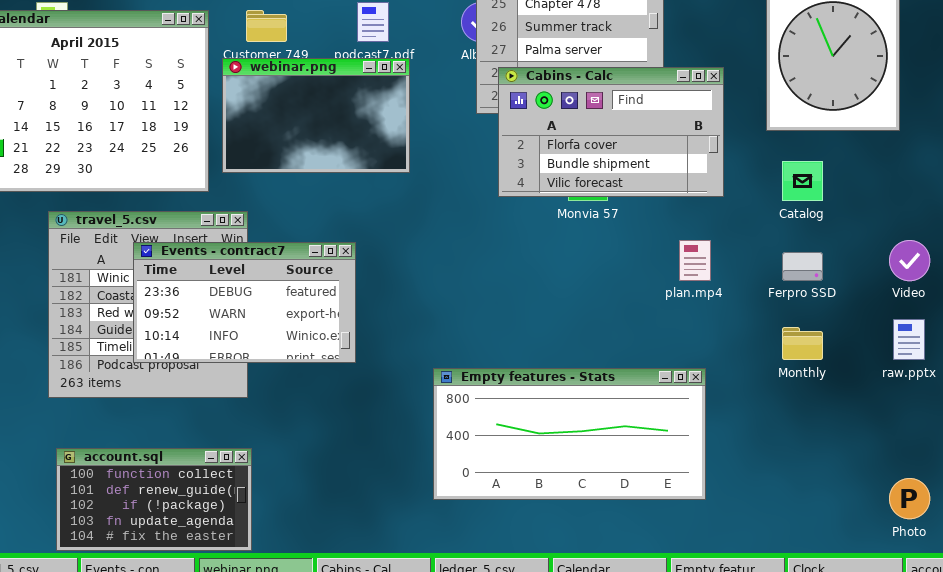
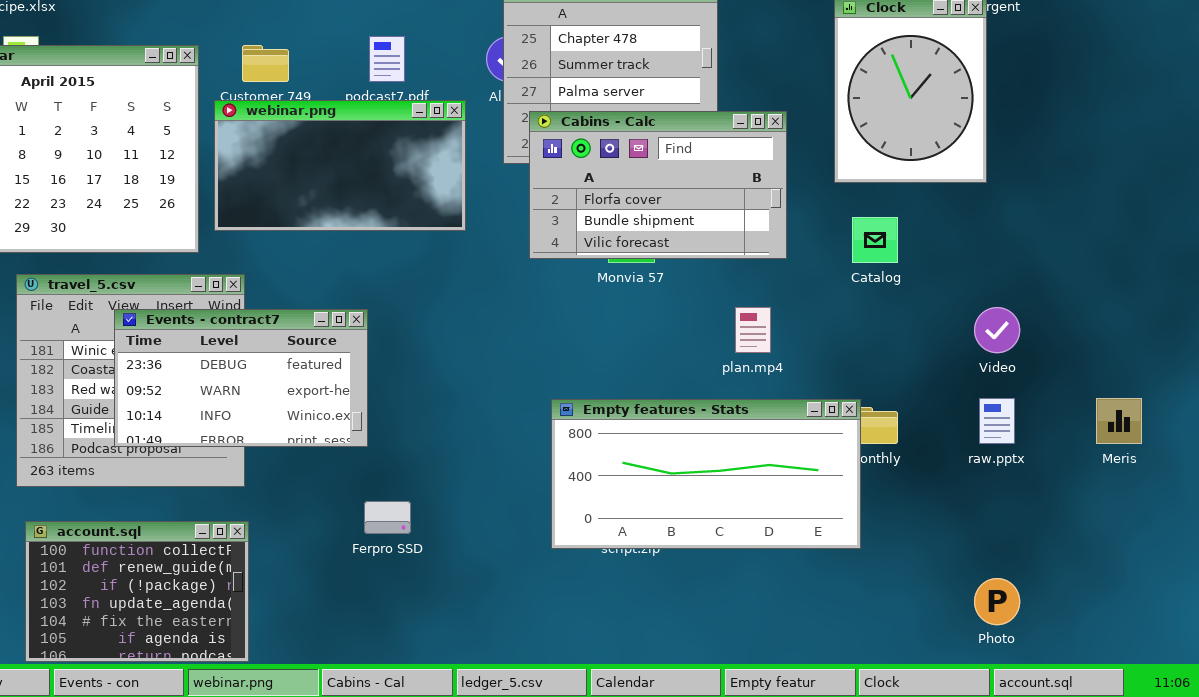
webinar.png: [222,58,410,173] -> [214,100,466,231], resized
Ferpro SSD: [782,252,823,281] -> [364,501,411,534], moved
Empty features - Stats: [433,368,706,500] -> [551,399,861,549], moved
account.sql: [56,448,252,551] -> [25,521,249,662], resized

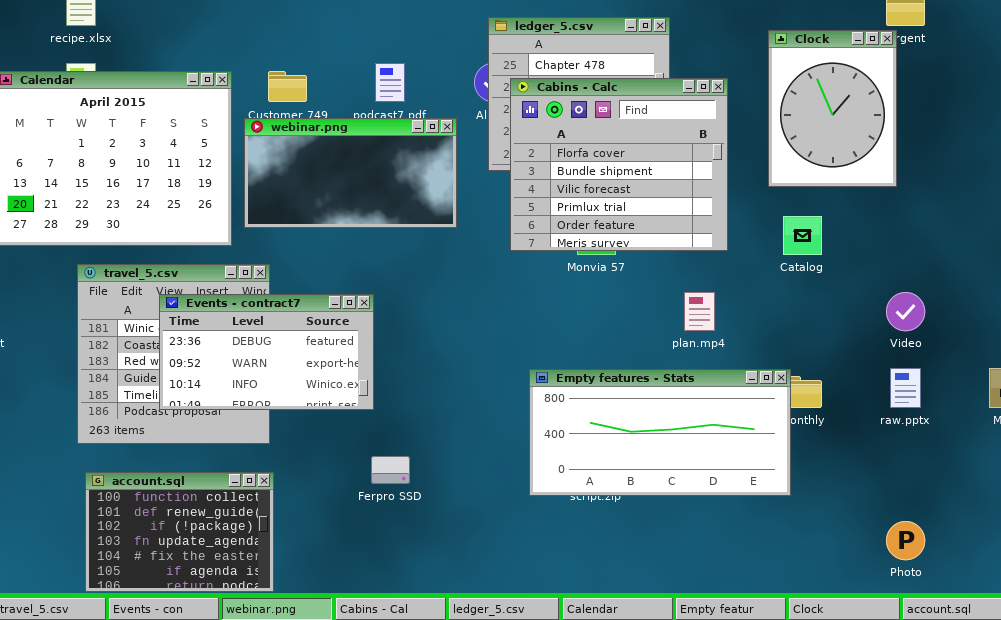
Cabins - Calc: [529,111,787,259] -> [510,78,728,251], resized

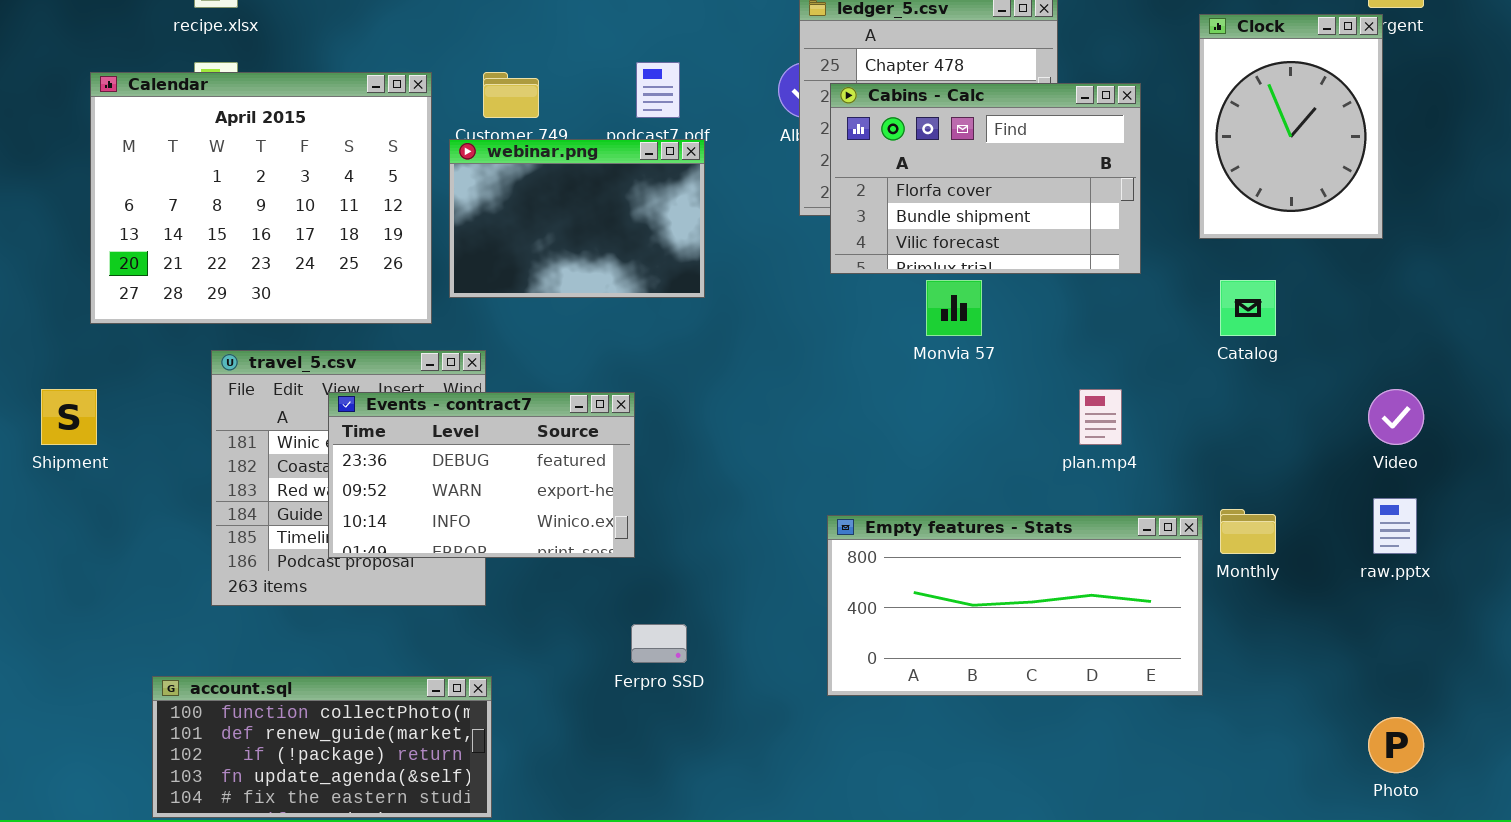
Cabins - Calc: [510,78,728,251] -> [830,83,1141,274], resized
webinar.png: [244,118,457,228] -> [449,139,705,298], resized
Empty features - Stats: [529,369,791,496] -> [827,515,1203,696], moved
account.sql: [85,472,274,592] -> [152,676,492,818], resized

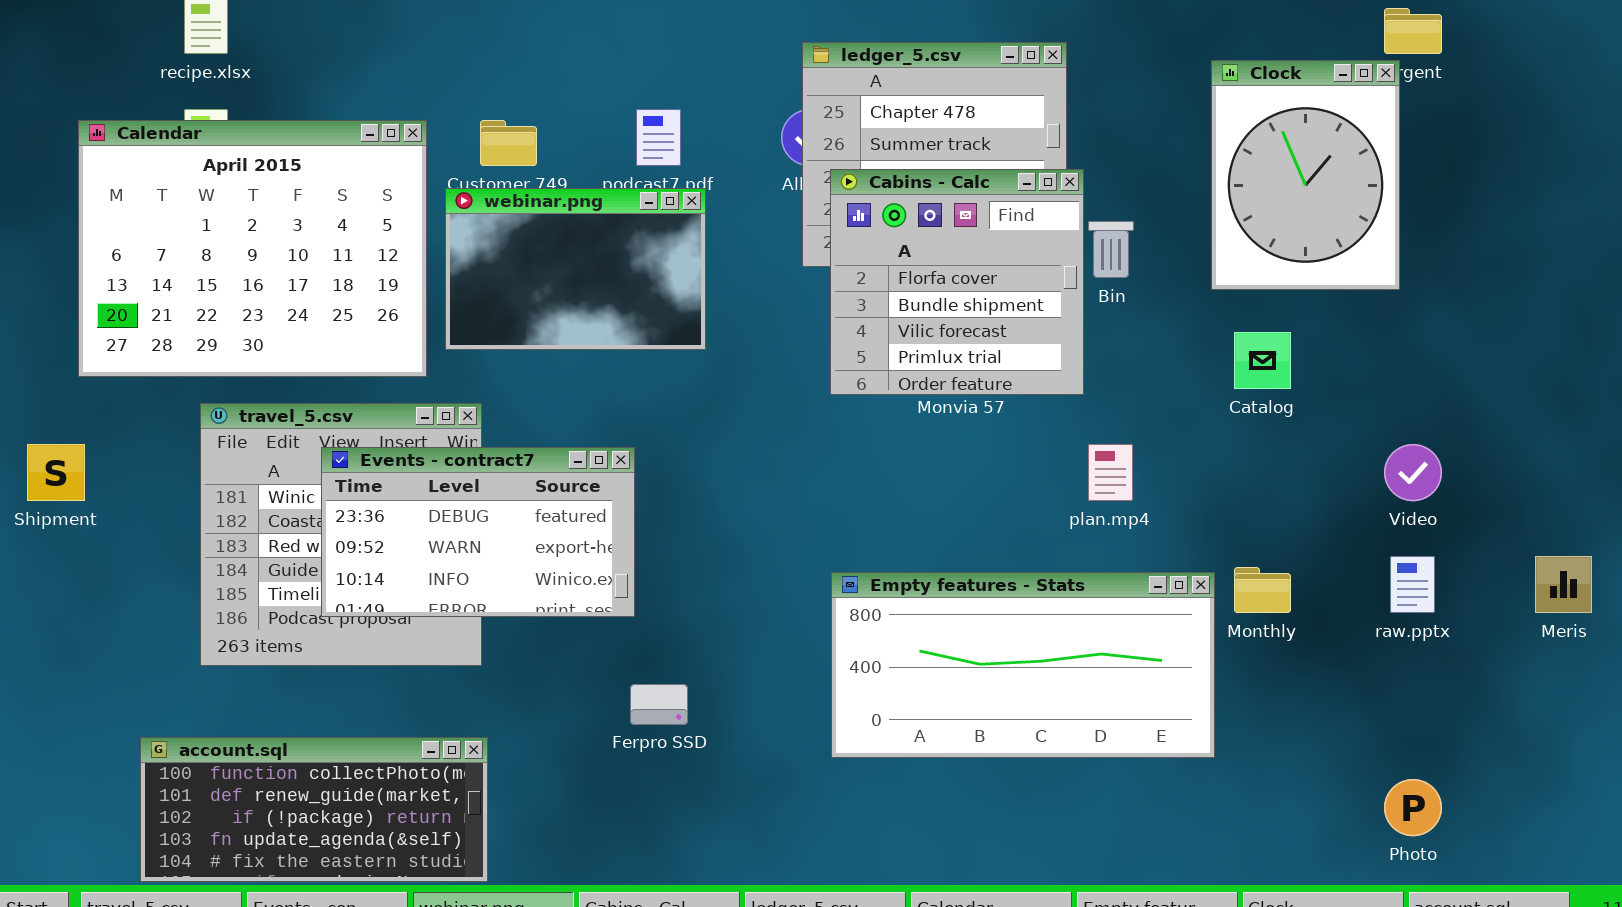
Cabins - Calc: [830,83,1141,274] -> [830,169,1084,395], moved, resized

